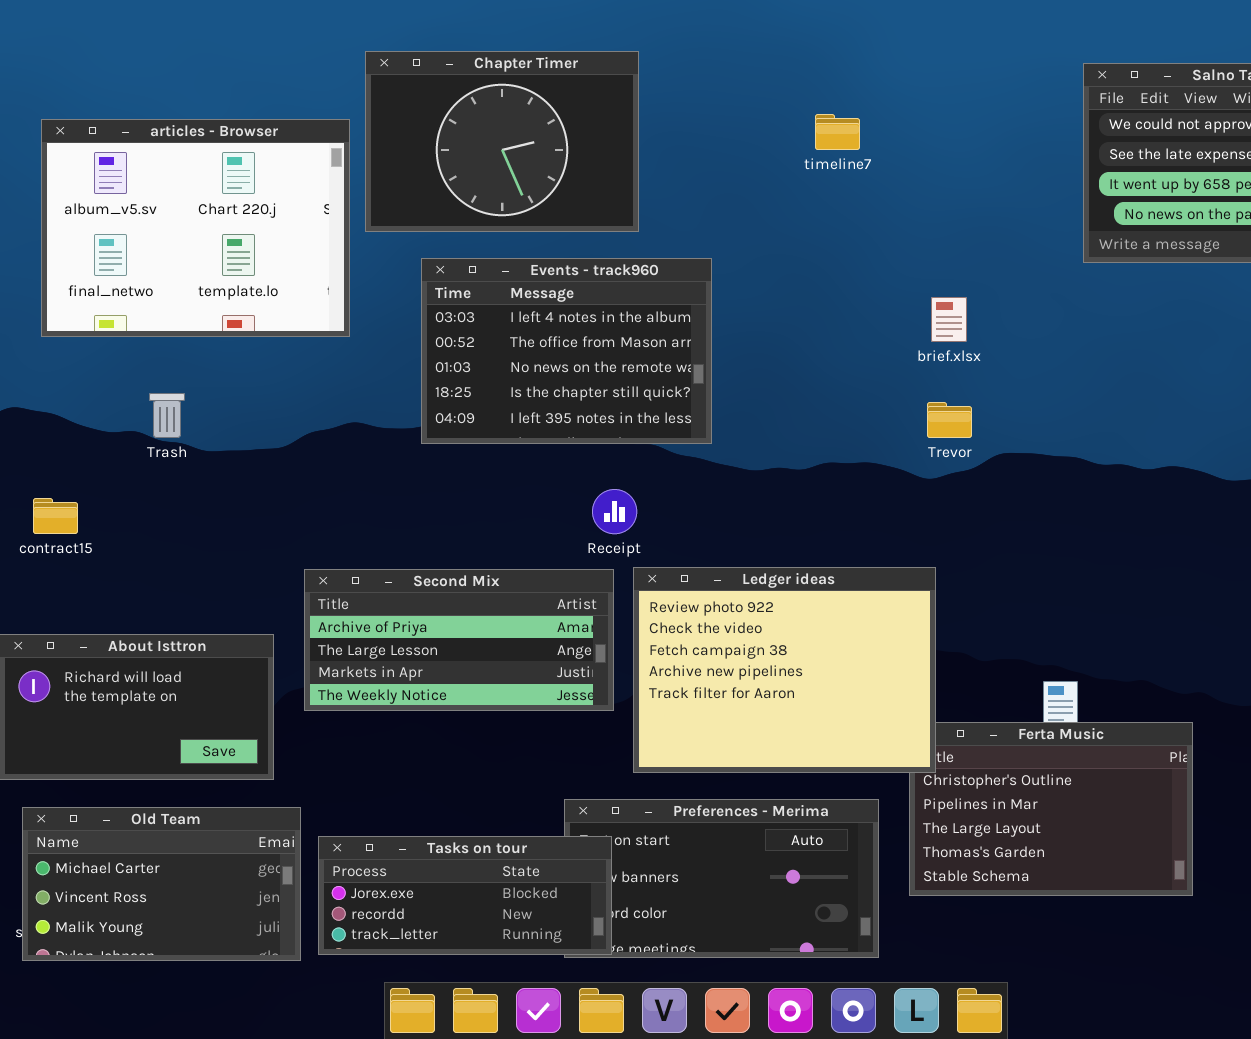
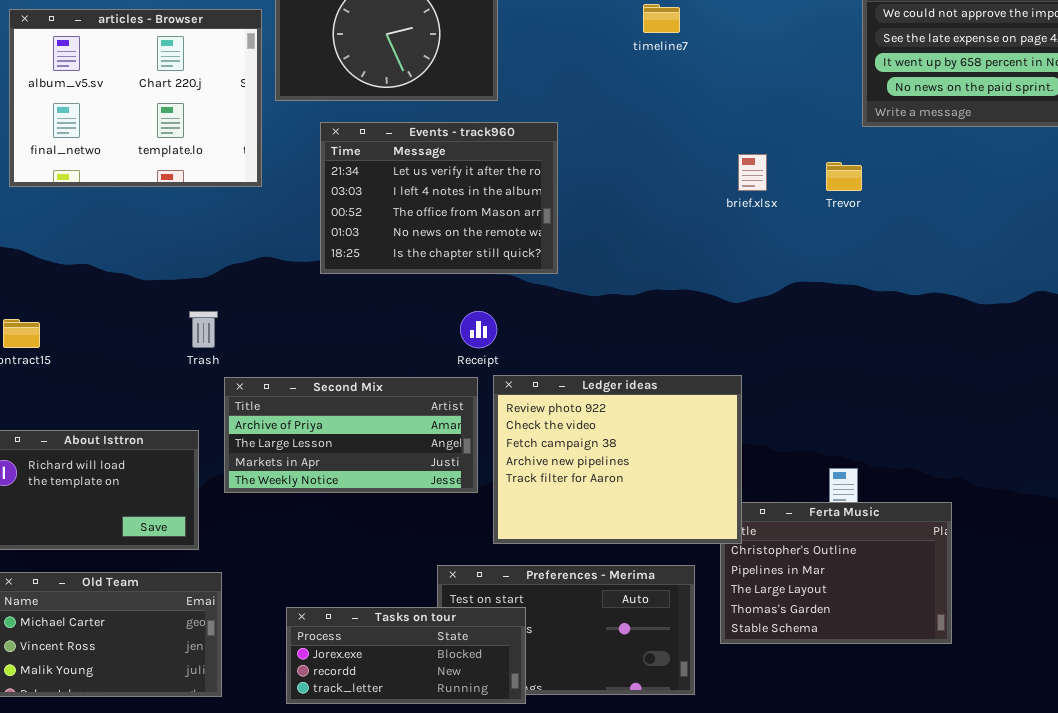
Events - track960: [421,258,712,444] -> [320,122,558,274], scrolled up 1 row
Trash: [149,393,185,438] -> [189,311,218,348], moved
Trevor: [927,402,972,438] -> [826,162,862,191], moved
Tasks on tour: [318,836,612,955] -> [286,607,526,704], moved

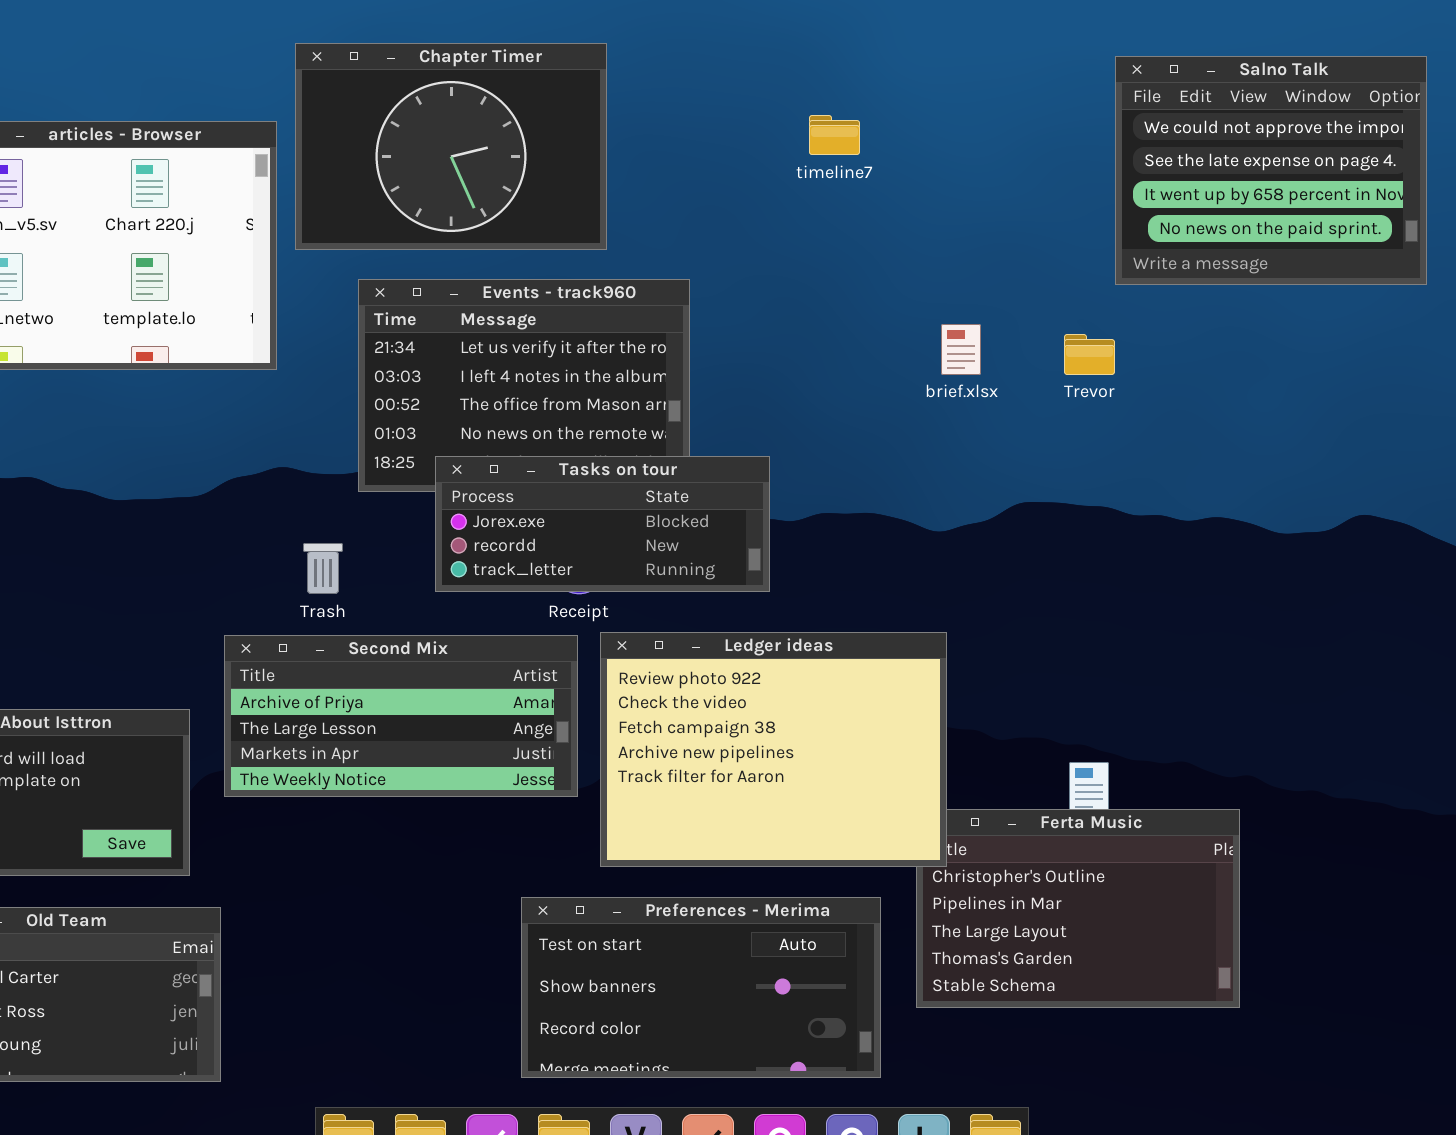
Trash: [189,311,218,348] -> [303,543,343,594], moved
Tasks on tour: [286,607,526,704] -> [435,456,770,592], moved

